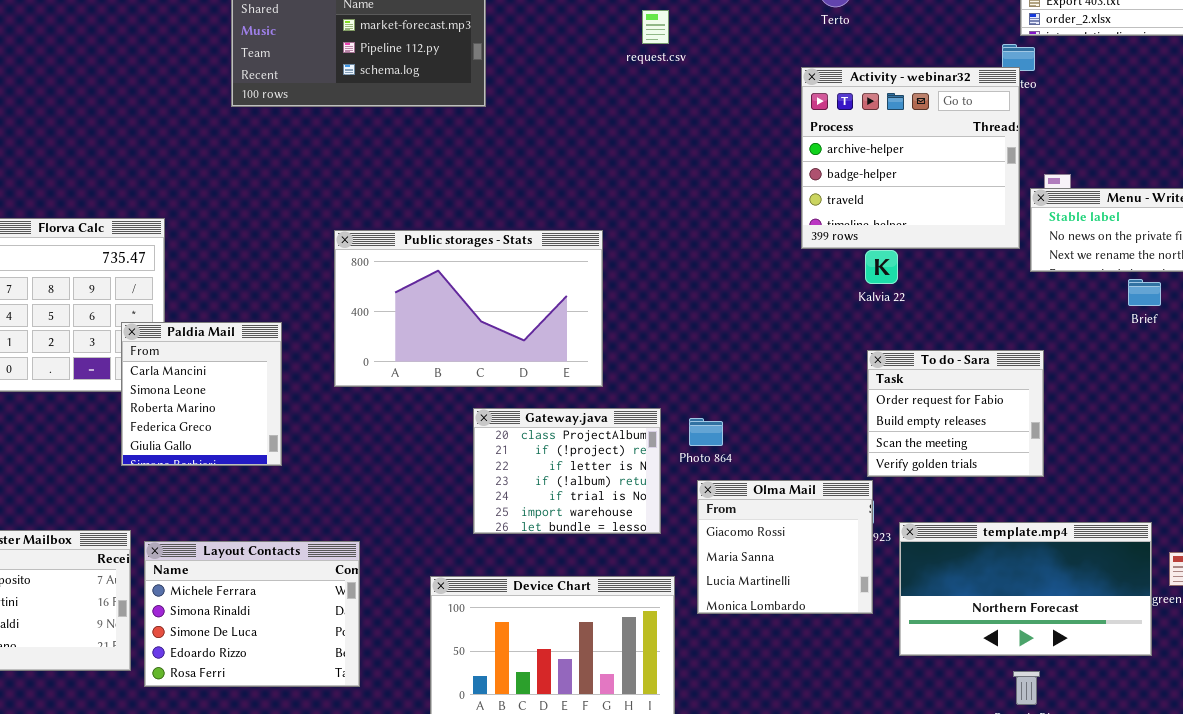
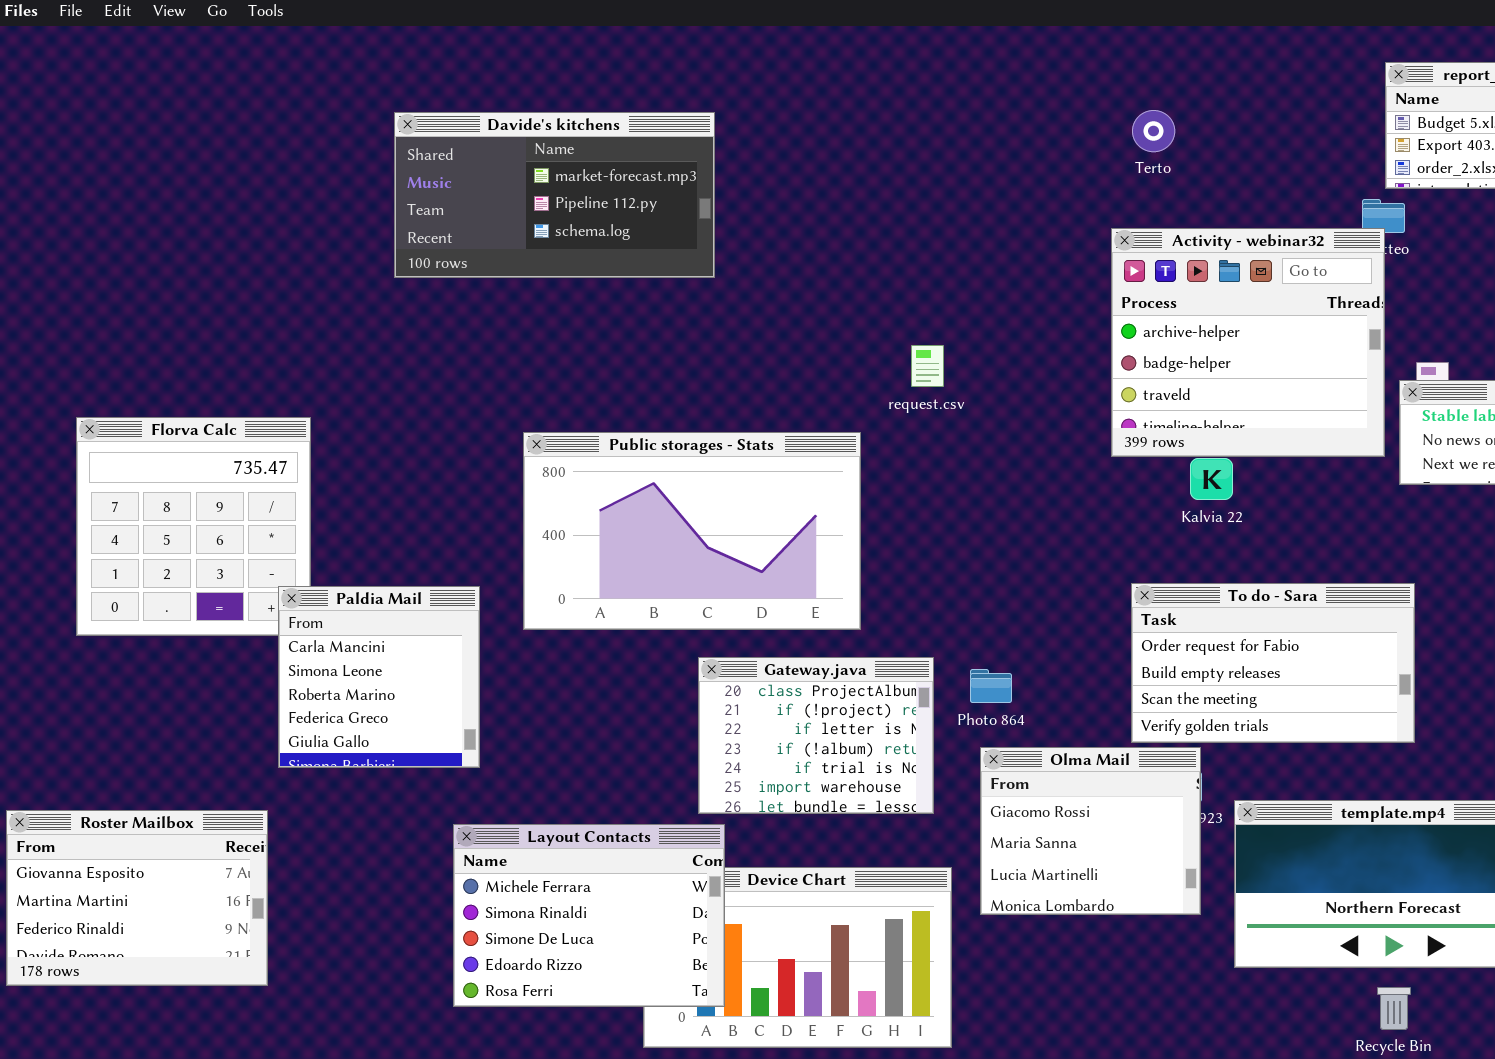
request.csv: [642,10,669,44] -> [911,345,944,387], moved
Paldia Mail: [121,322,282,466] -> [278,586,480,768], moved
To do - Sara: [867,350,1044,477] -> [1131,583,1415,743], resized
Layout Contacts: [144,541,360,687] -> [453,824,725,1007], moved

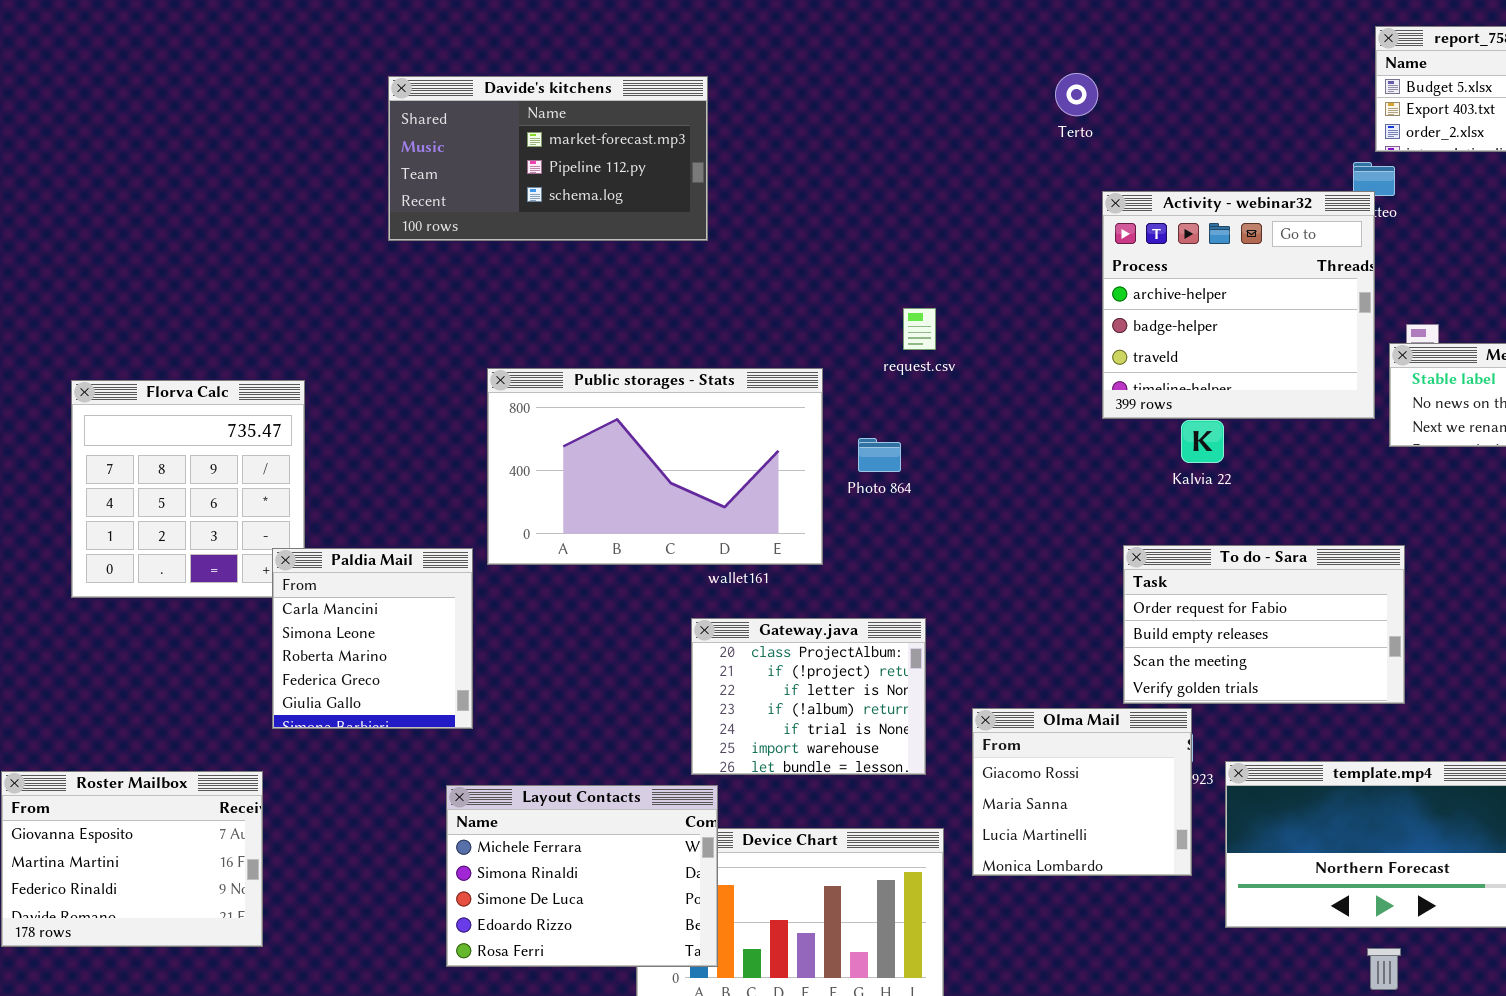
Terto: [1132,110,1175,152] -> [1055,73,1098,116], moved
Public storages - Stats: [523,432,861,630] -> [487,368,823,565], moved
Photo 864: [970,669,1012,703] -> [858,438,901,472], moved

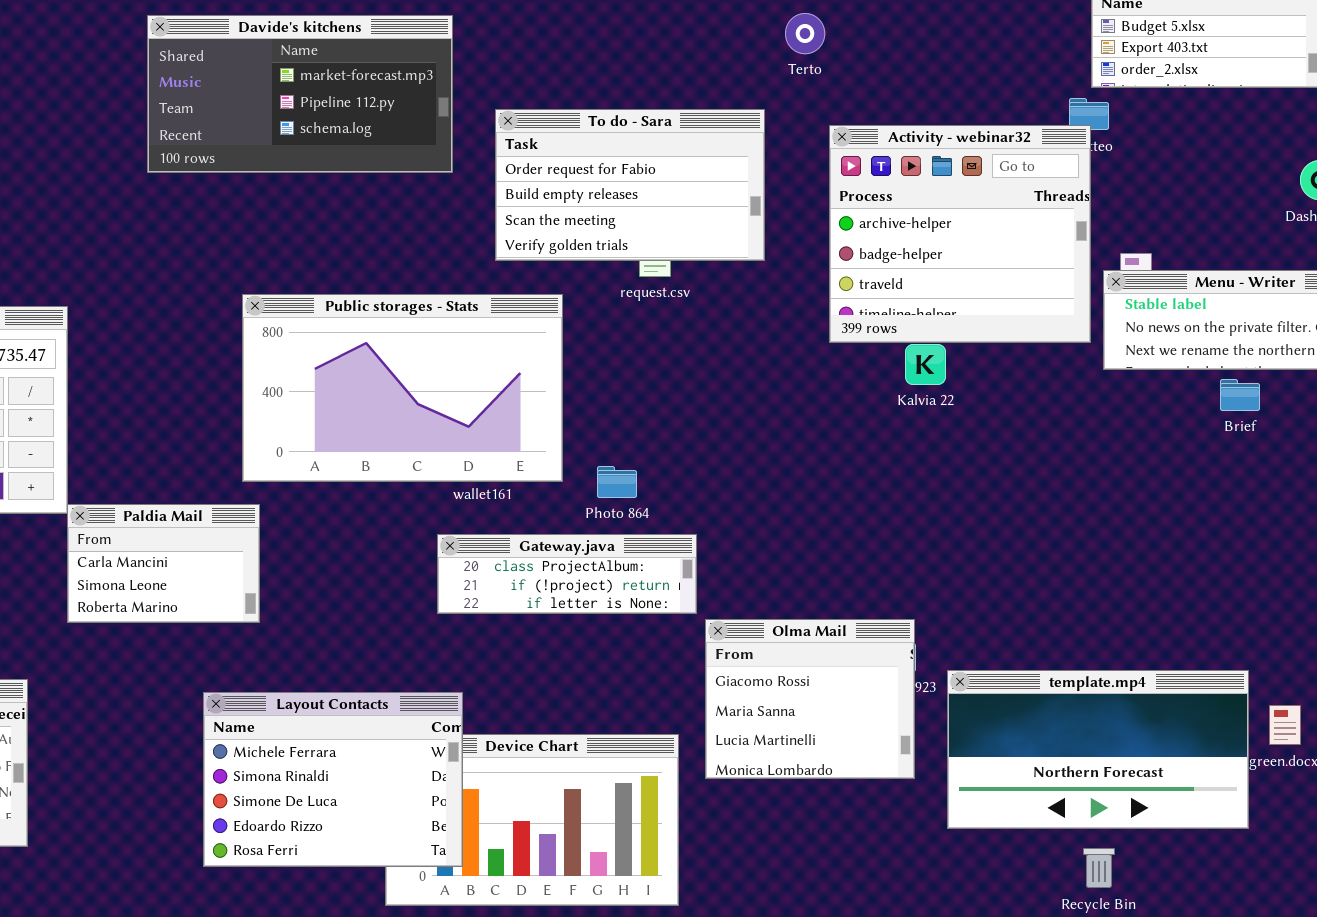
Photo 864: [858,438,901,472] -> [597,466,637,498], moved
To do - Sara: [1123,545,1405,704] -> [495,109,765,261], moved
Paldia Mail: [272,548,473,729] -> [67,504,260,623], moved, resized
Gateway.java: [691,618,926,775] -> [437,534,697,614], resized

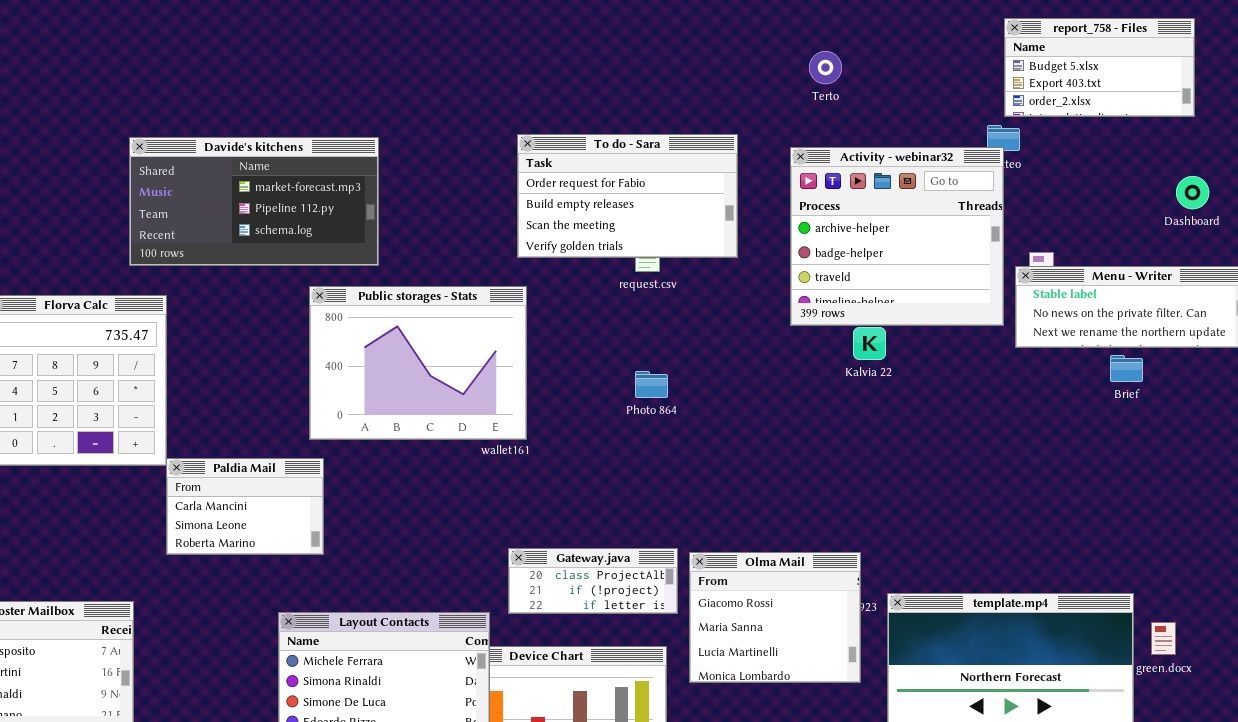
Terto: [785,13,825,54] -> [809,51,842,84], moved
Davide's kitchens: [147,15,453,173] -> [129,137,379,266], moved
Public storages - Stats: [242,294,563,482] -> [309,286,527,440], resized
Photo 864: [597,466,637,498] -> [635,371,668,398], moved
Gateway.java: [437,534,697,614] -> [508,548,678,614], moved, resized

